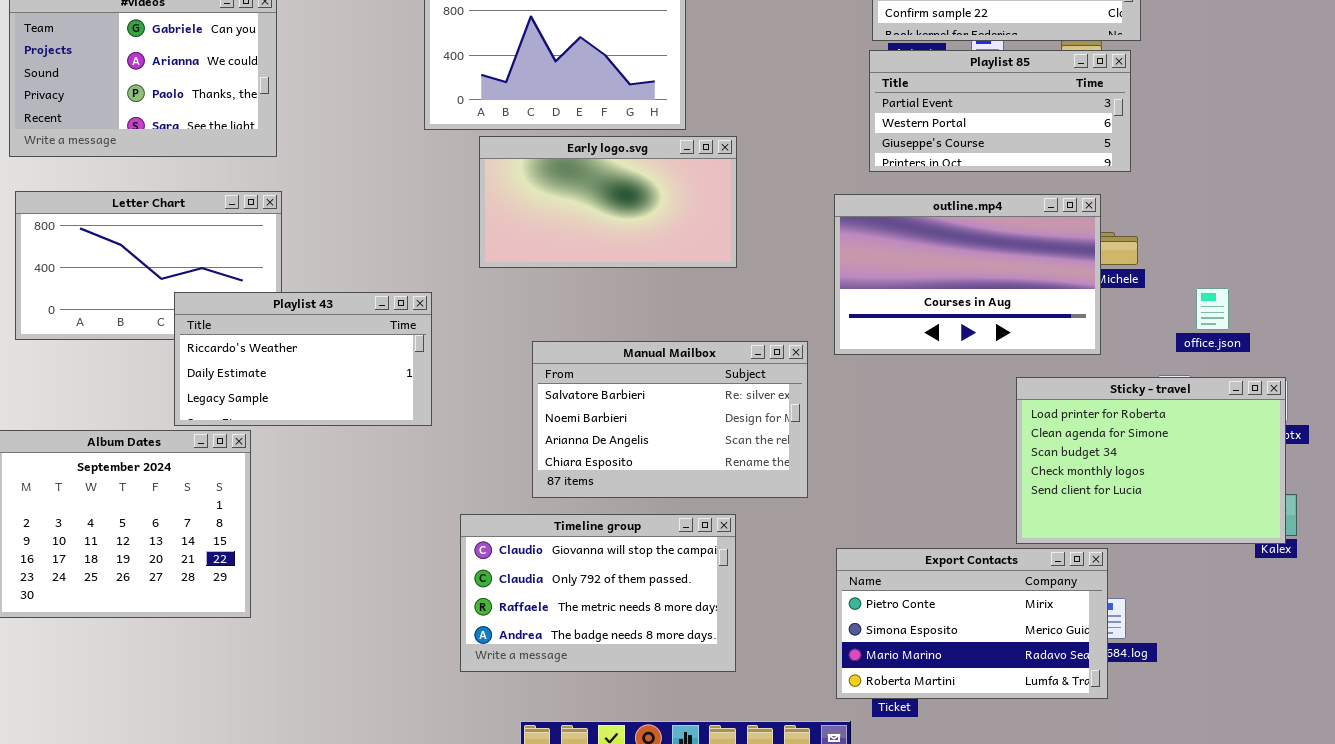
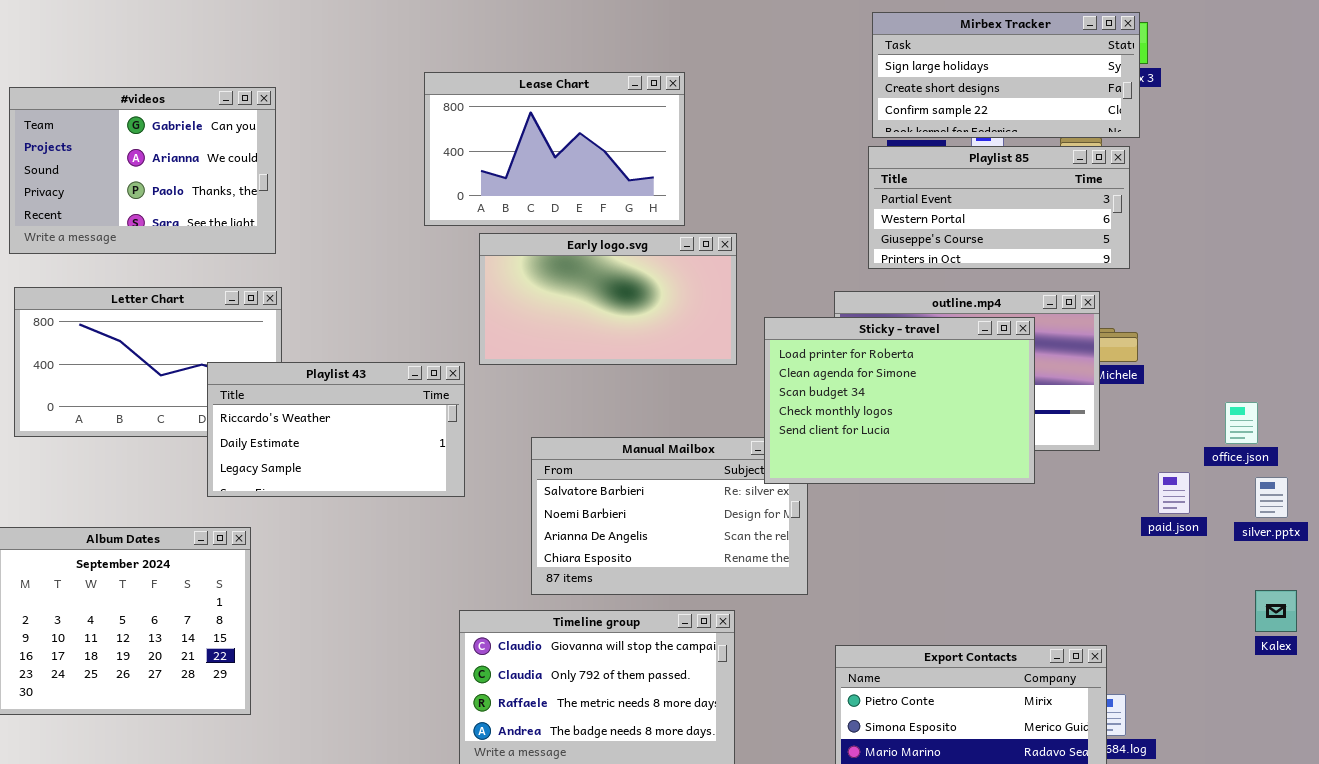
office.json: [1196,288,1229,330] -> [1225,402,1258,444], moved
Playlist 43: [174,292,432,426] -> [207,362,465,497], moved
Sticky - travel: [1016,377,1286,544] -> [764,317,1035,484], moved

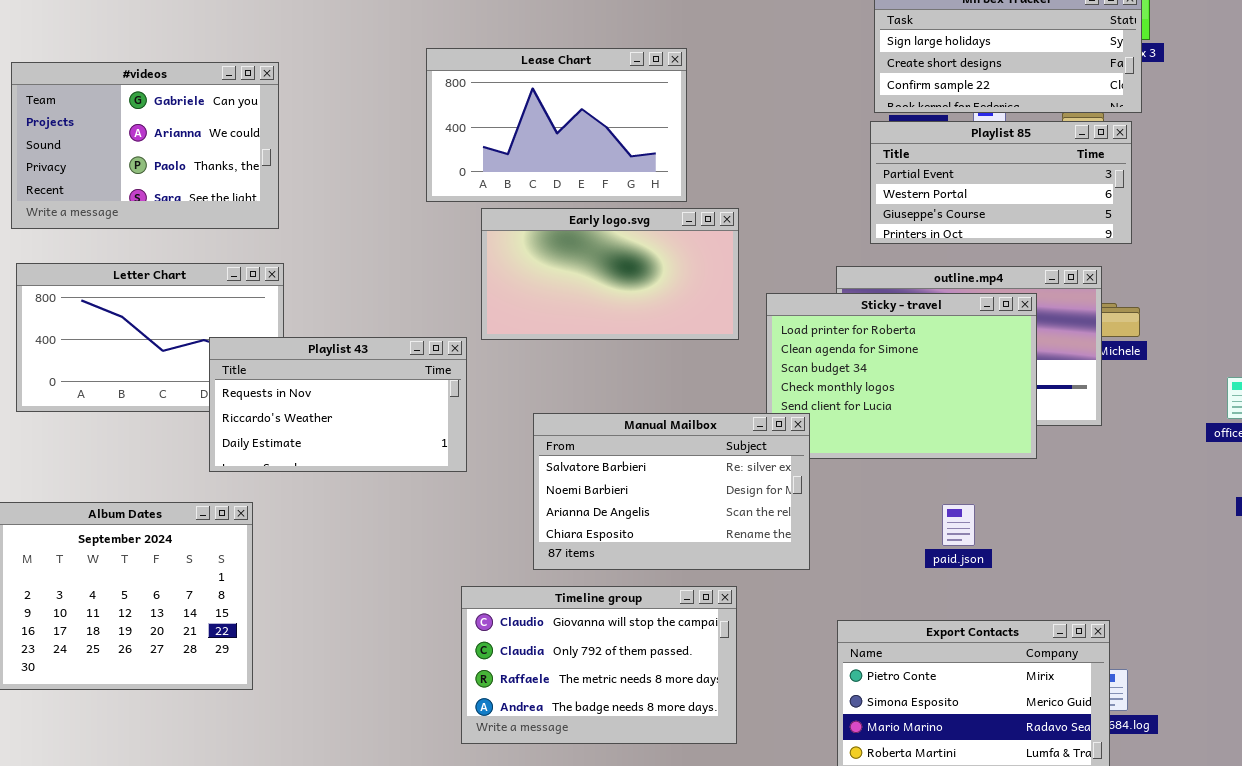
Playlist 43: [207,362,465,497] -> [209,337,467,472], scrolled up 1 row
Manual Mailbox: [531,437,808,595] -> [533,413,810,570], raised
paid.json: [1158,472,1190,514] -> [942,504,975,546], moved

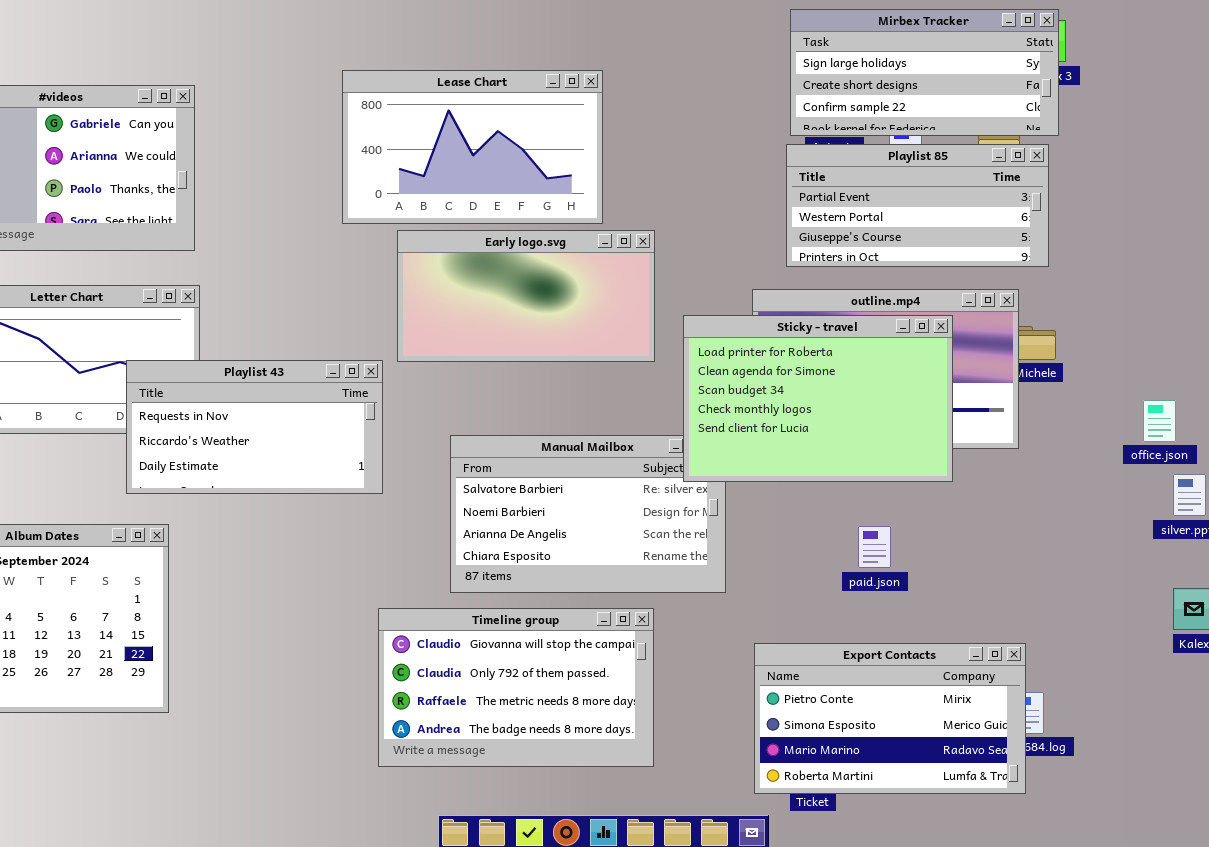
Sticky - travel: [766,293,1037,459] -> [683,315,953,482], raised

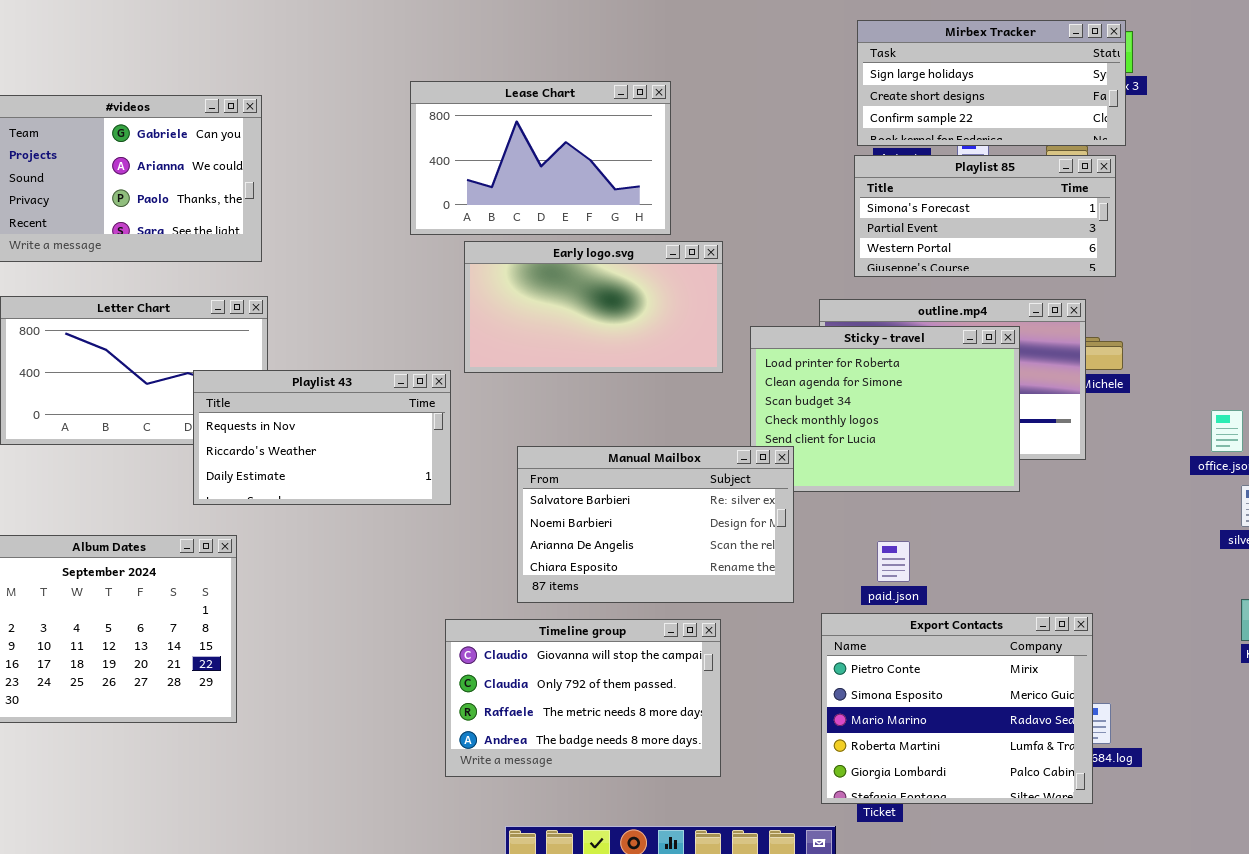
Playlist 85: [786,144,1049,267] -> [854,155,1116,277], scrolled up 1 row
Manual Mailbox: [450,435,726,593] -> [517,446,794,603], raised
paid.json: [858,526,891,568] -> [877,541,910,582], moved
Export Contacts: [754,643,1026,794] -> [821,613,1093,804], resized

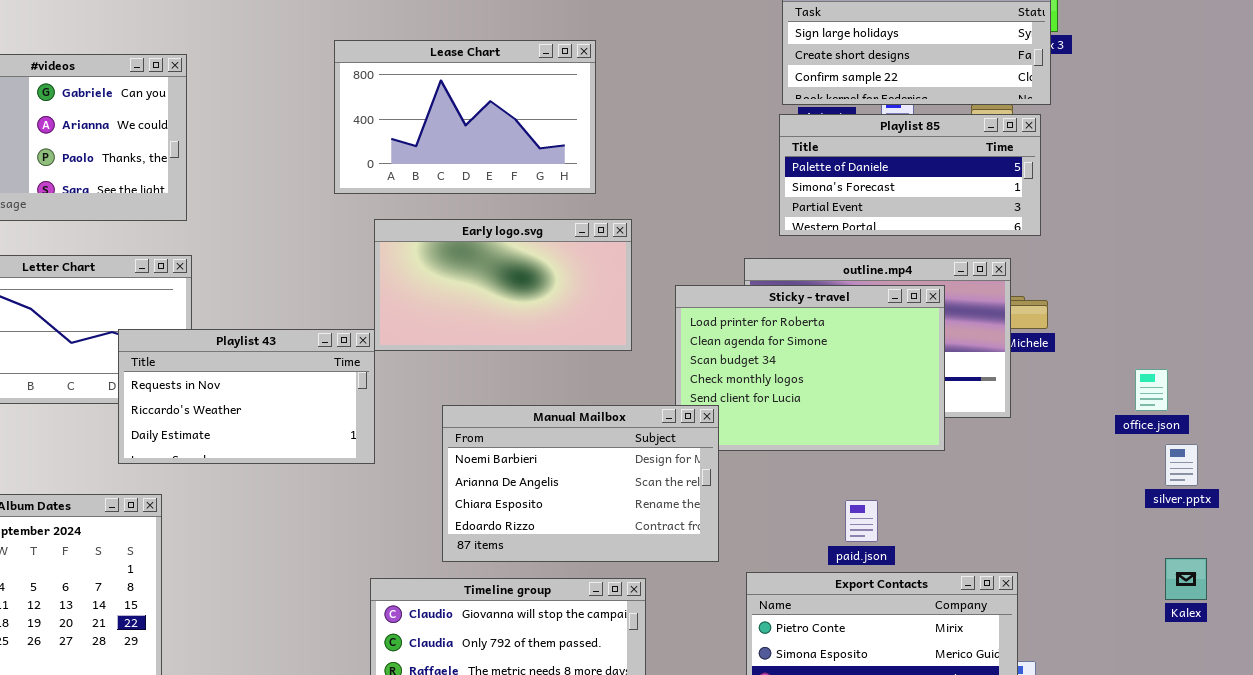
Playlist 85: [854,155,1116,277] -> [779,114,1041,236], scrolled up 1 row
Early logo.svg: [464,241,723,373] -> [374,219,632,351], moved
Manual Mailbox: [517,446,794,603] -> [442,405,719,562], scrolled down 1 row
paid.json: [877,541,910,582] -> [845,500,878,542], moved

